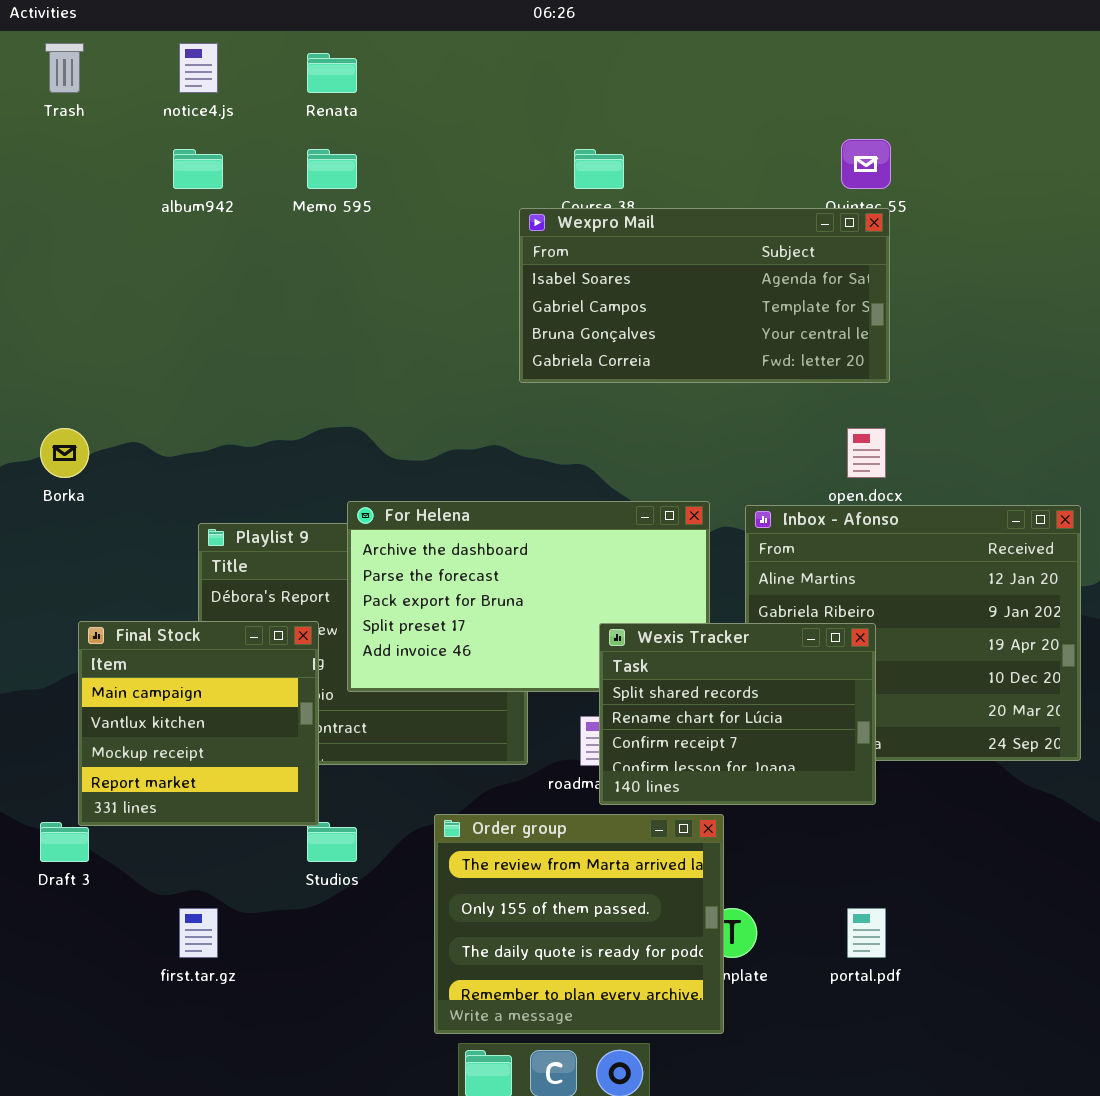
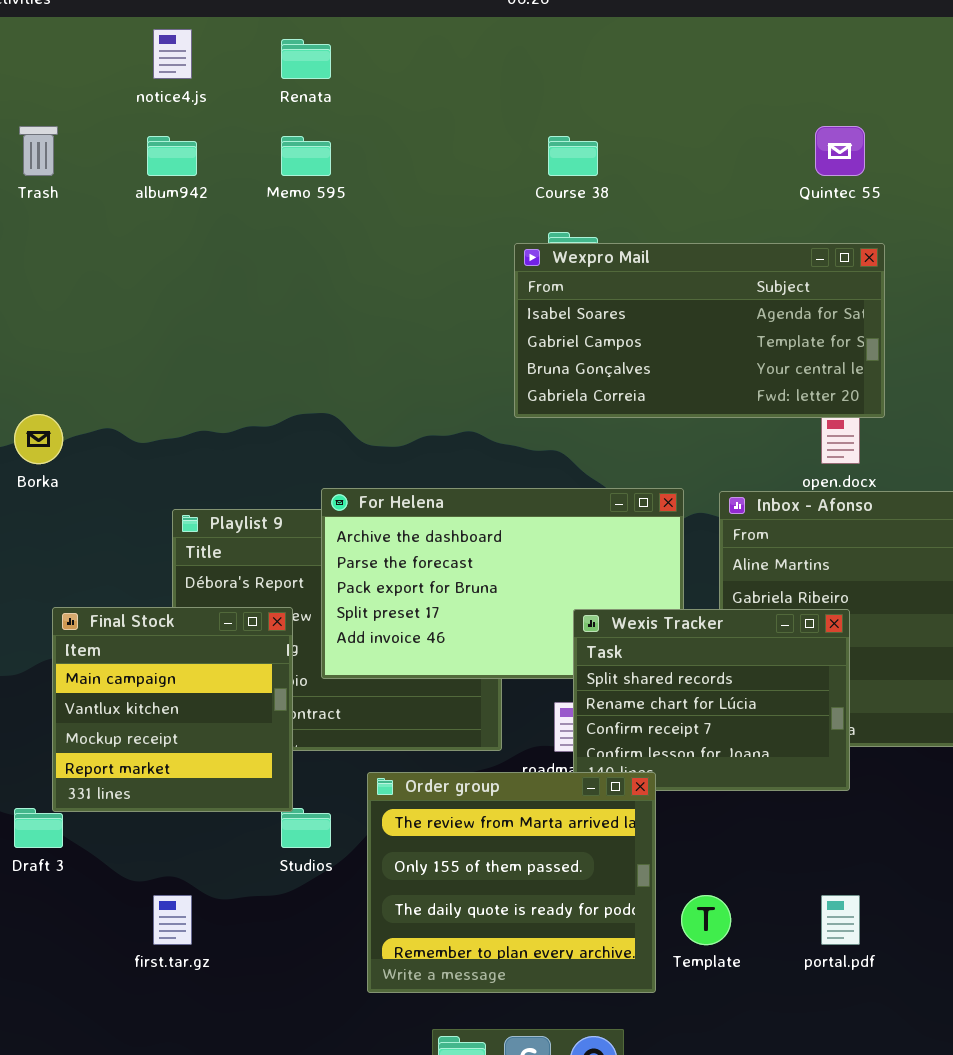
Trash: [45,43,84,93] -> [19,126,58,176], moved
Wexpro Mail: [519,208,890,383] -> [514,243,885,418], moved
Order group: [434,814,724,1034] -> [367,772,656,993], moved

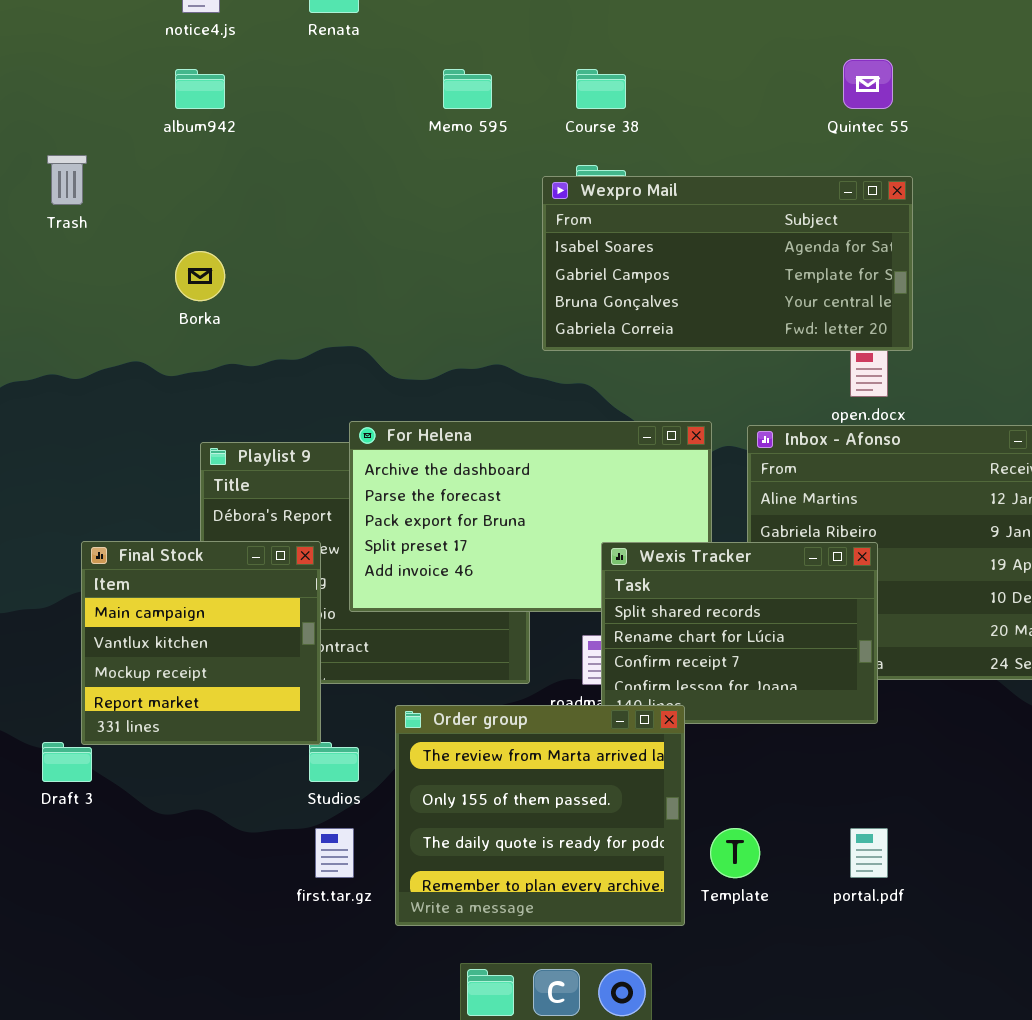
Trash: [19,126,58,176] -> [47,155,87,205], moved
Memo 595: [281,136,331,176] -> [443,69,492,109], moved
Borka: [14,414,63,464] -> [175,251,225,301], moved
first.tar.gz: [153,895,192,945] -> [315,828,354,878], moved

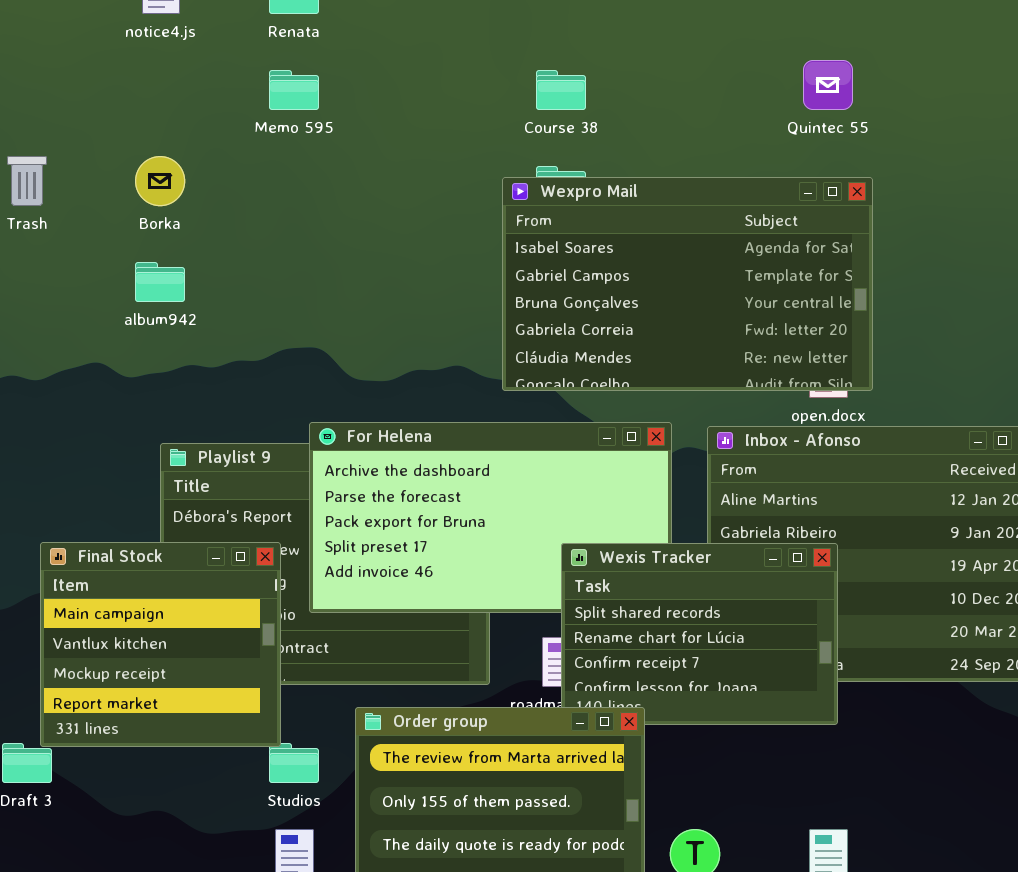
album942: [175,69,225,109] -> [135,262,185,302], moved
Memo 595: [443,69,492,109] -> [269,70,319,110], moved
Wexpro Mail: [542,176,913,351] -> [502,177,873,391], resized
Borka: [175,251,225,301] -> [135,156,185,206], moved

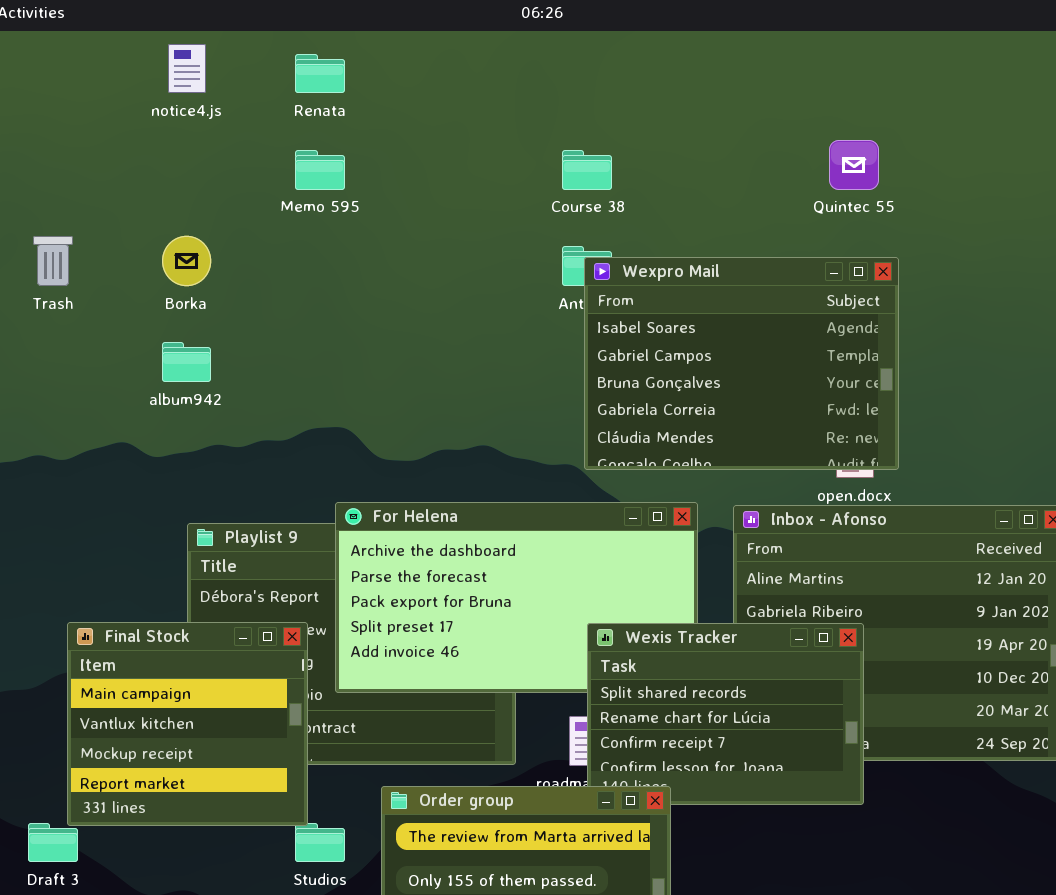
Wexpro Mail: [502,177,873,391] -> [584,257,899,470], resized

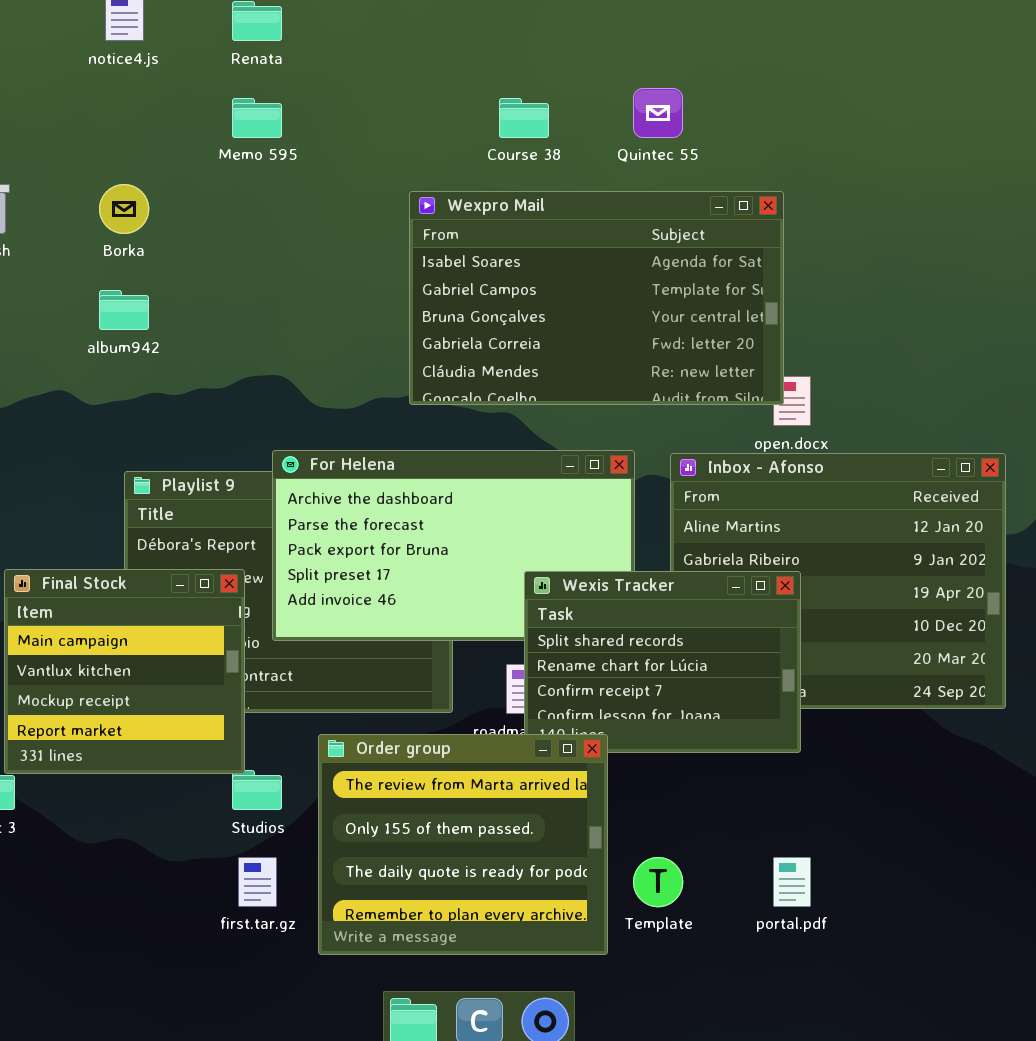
Quintec 55: [829,140,879,190] -> [633,88,683,138], moved
Wexpro Mail: [584,257,899,470] -> [409,191,784,405], moved, resized

